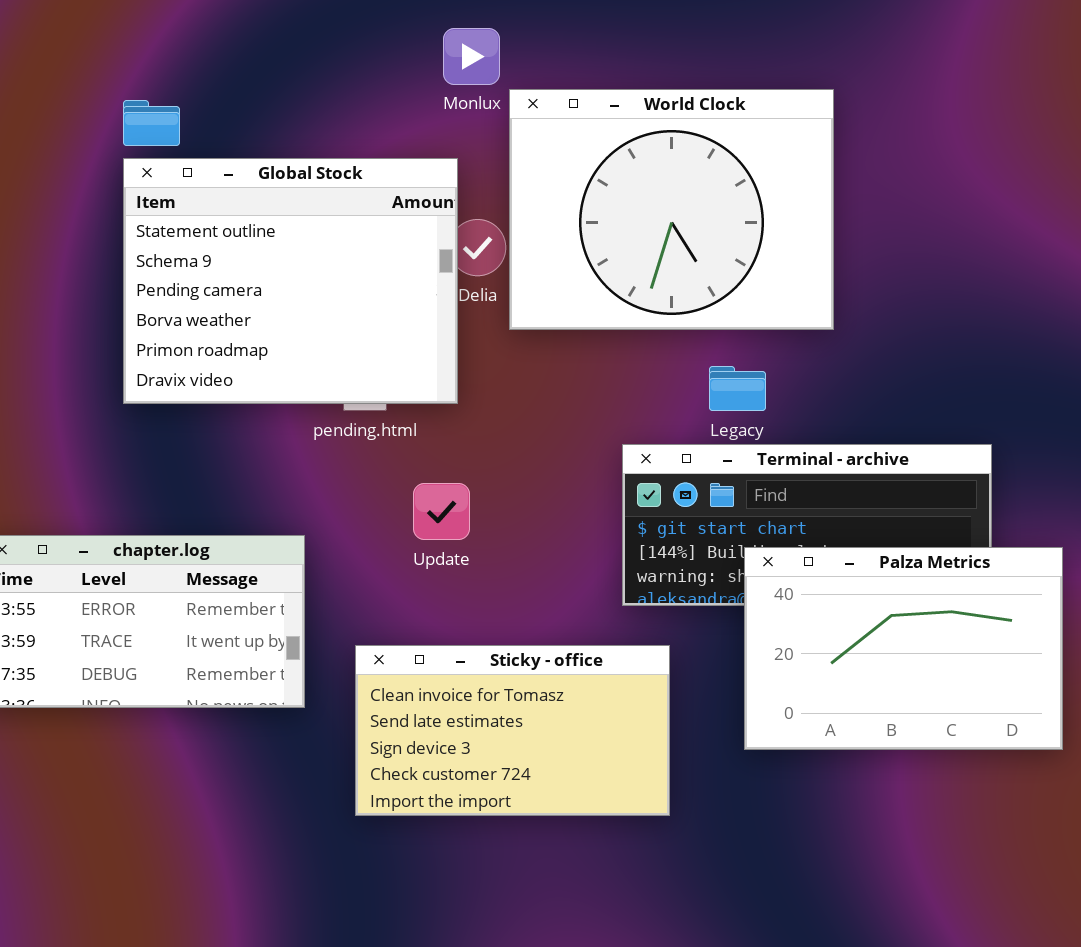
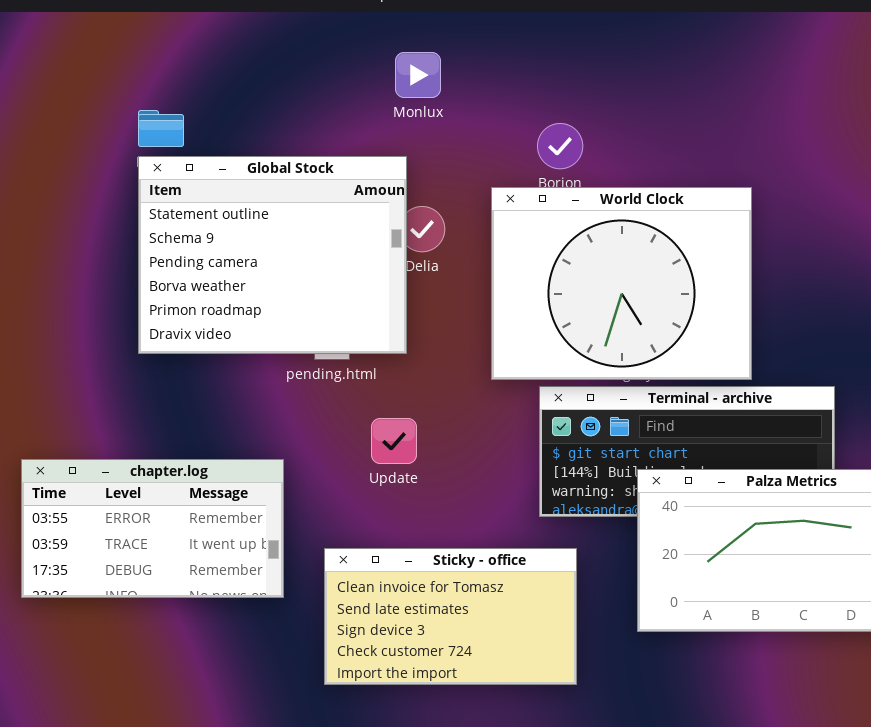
World Clock: [509,89,834,330] -> [491,187,752,380], moved

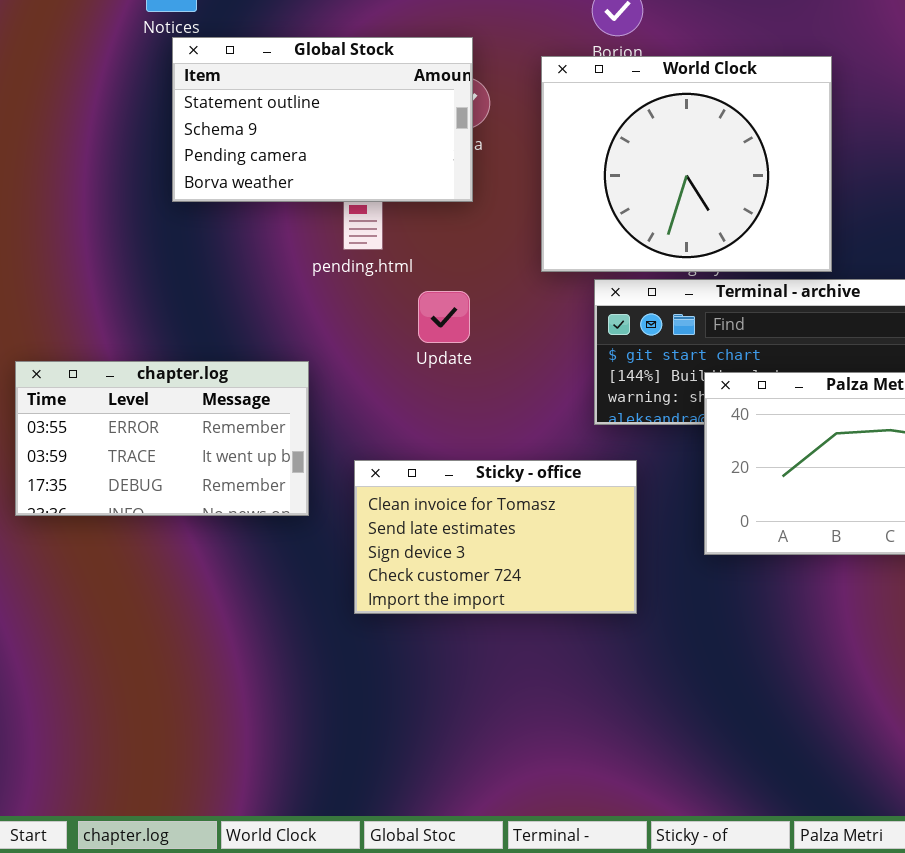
Global Stock: [138,156,407,354] -> [172,37,473,202], moved, resized
Update: [371,418,417,464] -> [418,291,470,343], moved

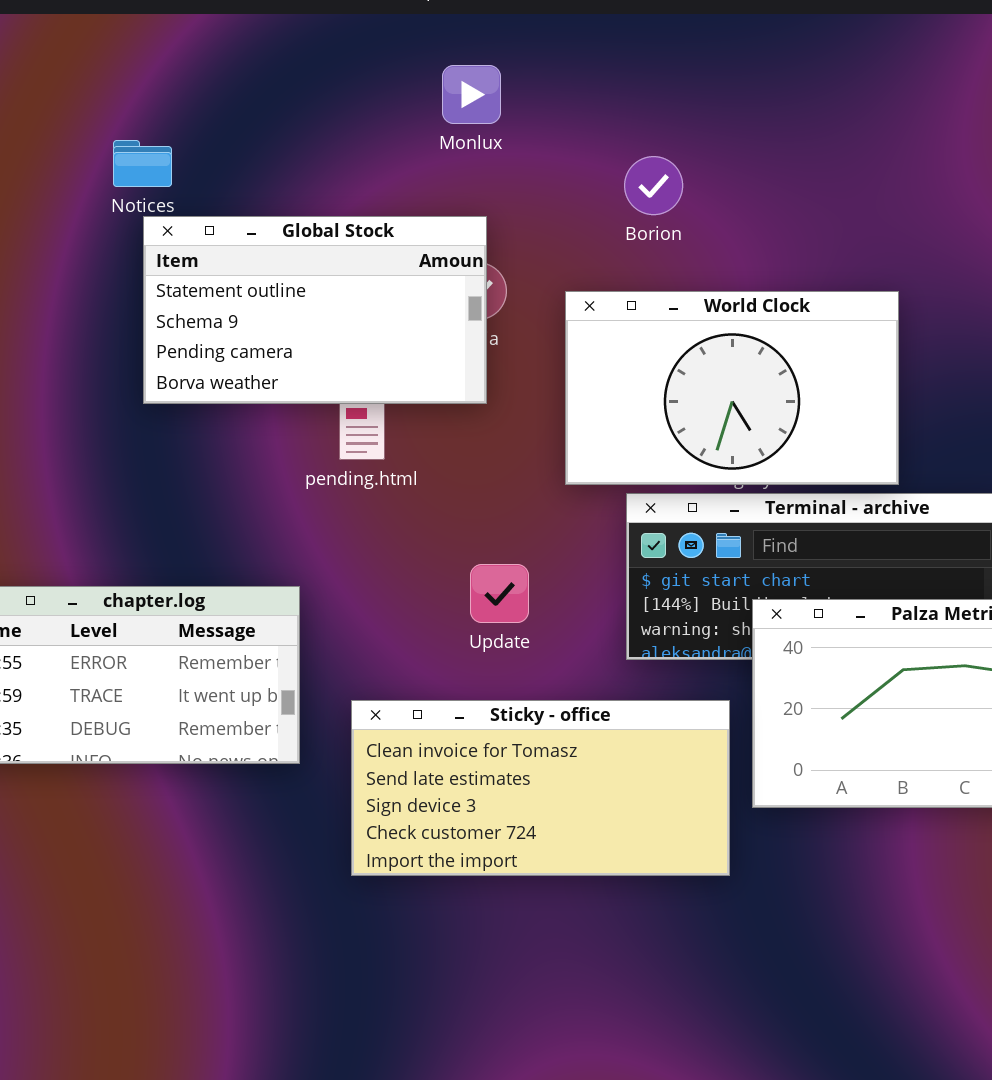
World Clock: [541,56,832,272] -> [565,291,899,485], resized
Update: [418,291,470,343] -> [470,564,529,623], moved
Sticky - office: [354,460,637,614] -> [351,700,730,876], resized

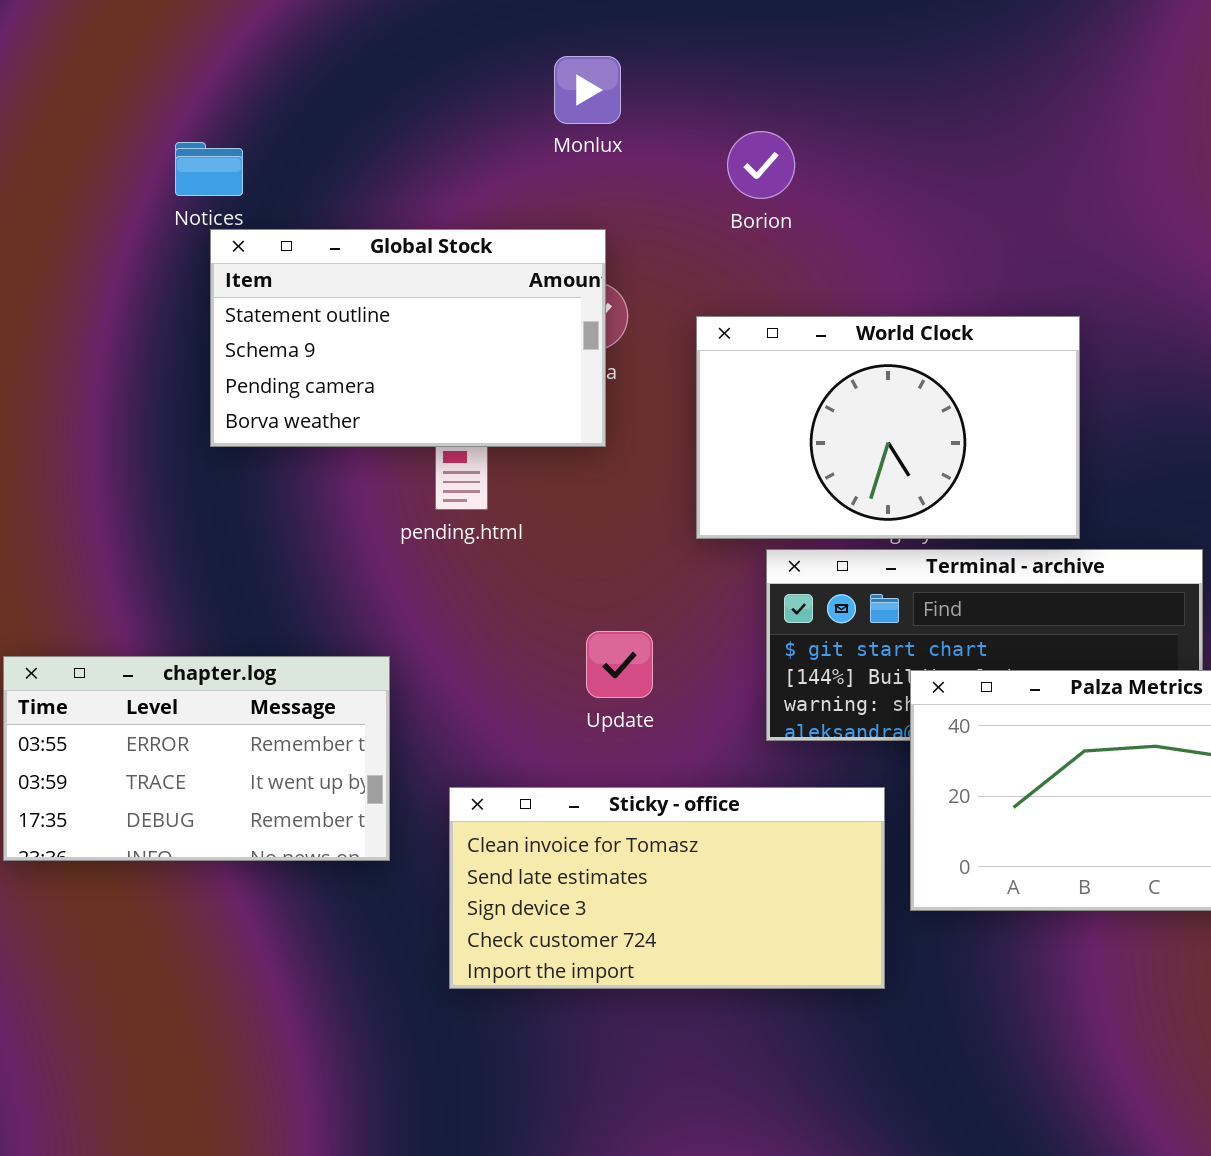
Borion: [624,156,683,215] -> [727,131,795,199], moved

